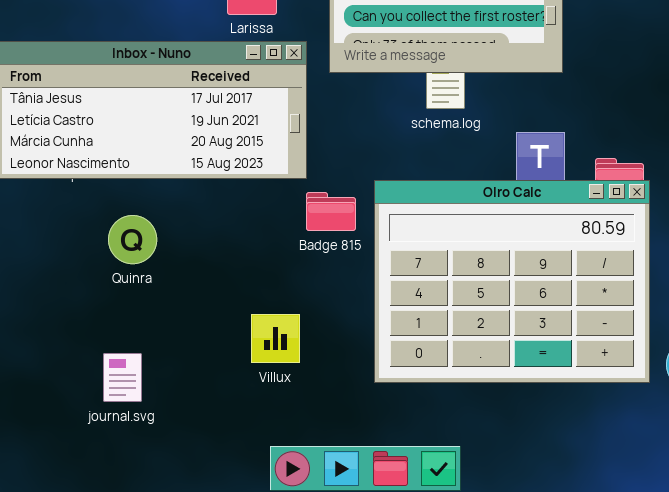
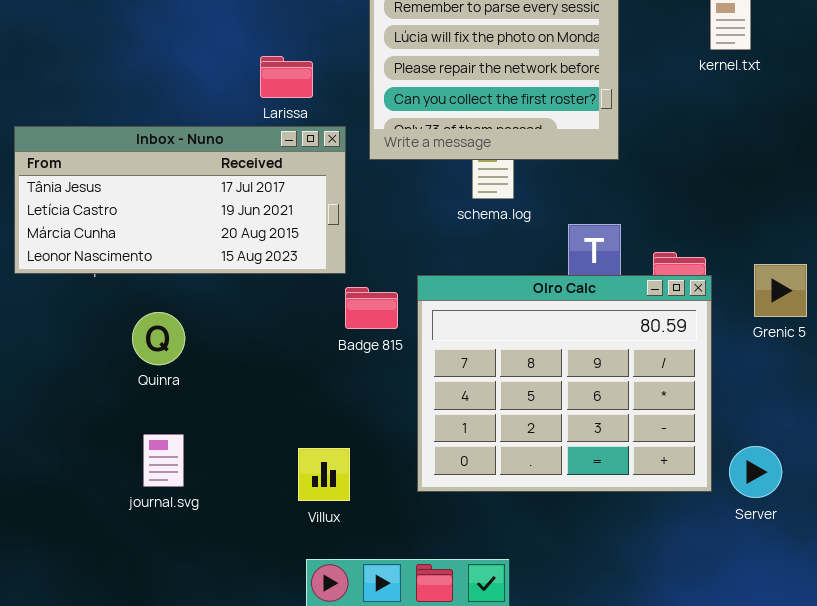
Villux: [251,314,300,363] -> [298,448,350,501], moved
journal.svg: [103,353,142,402] -> [143,434,184,487], moved

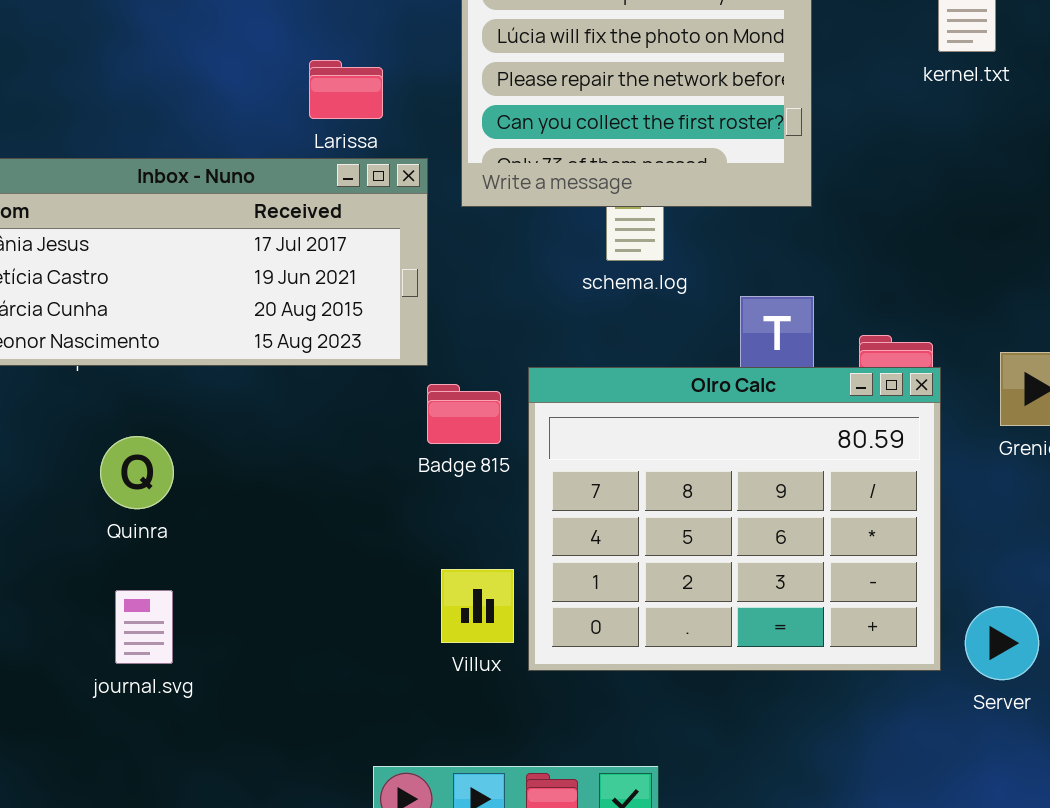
Quinra: [132,312,185,365] -> [100,436,174,509], moved
journal.svg: [143,434,184,487] -> [115,590,173,664], moved
Villux: [298,448,350,501] -> [441,569,514,643], moved

